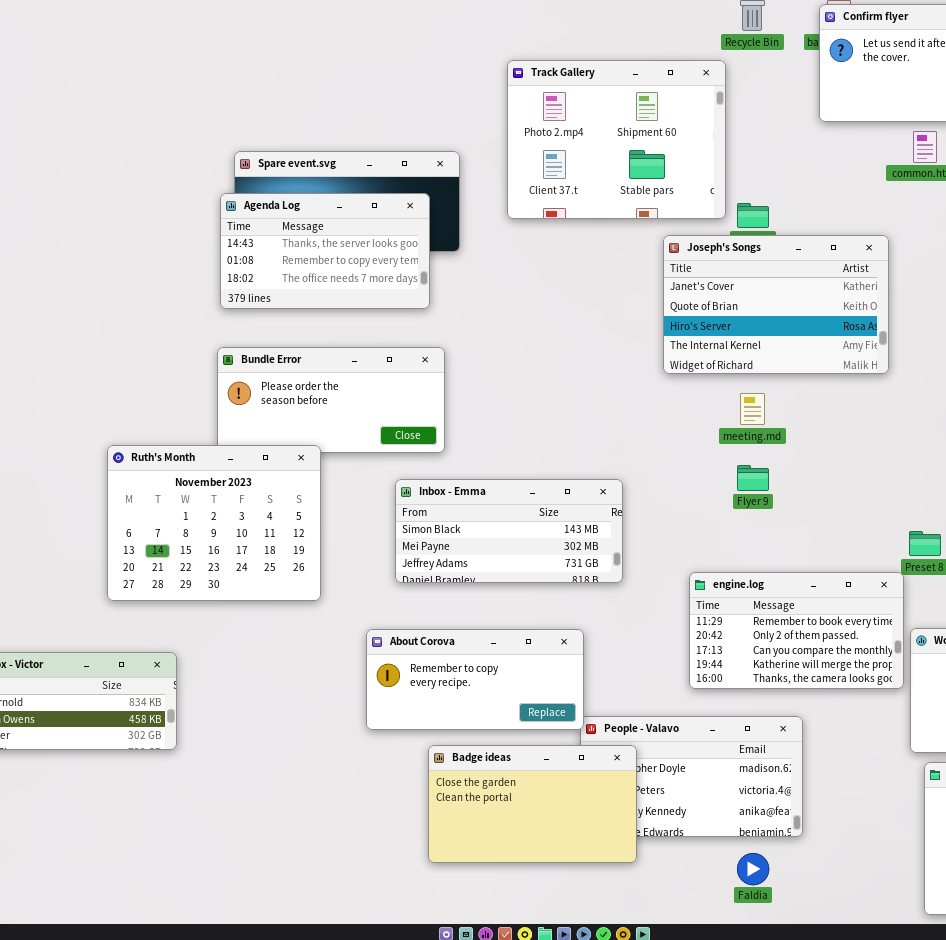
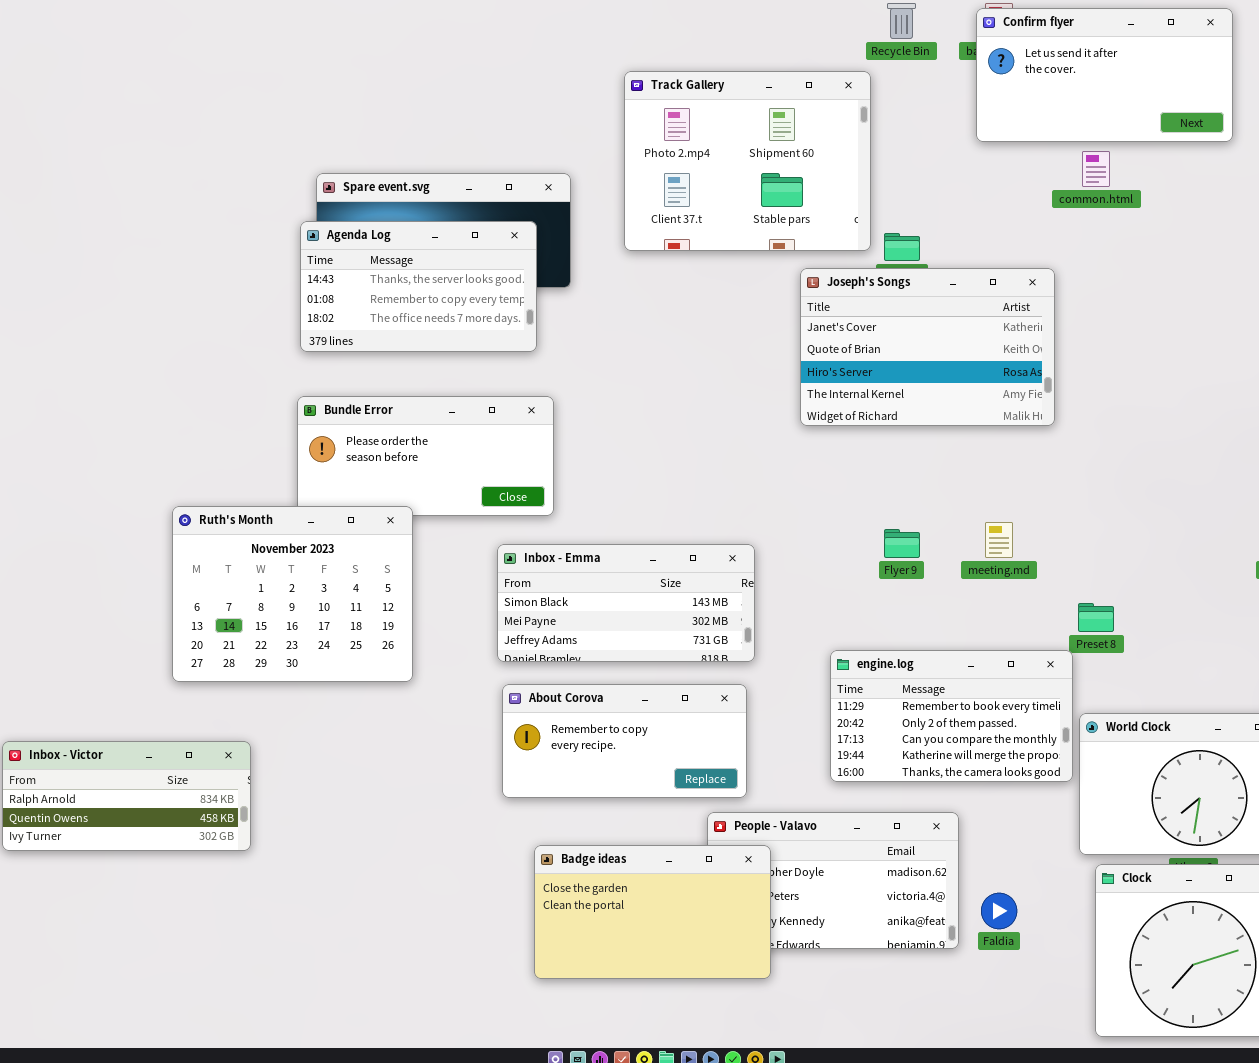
meeting.md: [740,393,765,425] -> [985,522,1013,558], moved
About Corova: [366,629,584,730] -> [502,684,747,798], moved
Faldia: [737,853,769,885] -> [981,893,1017,929], moved

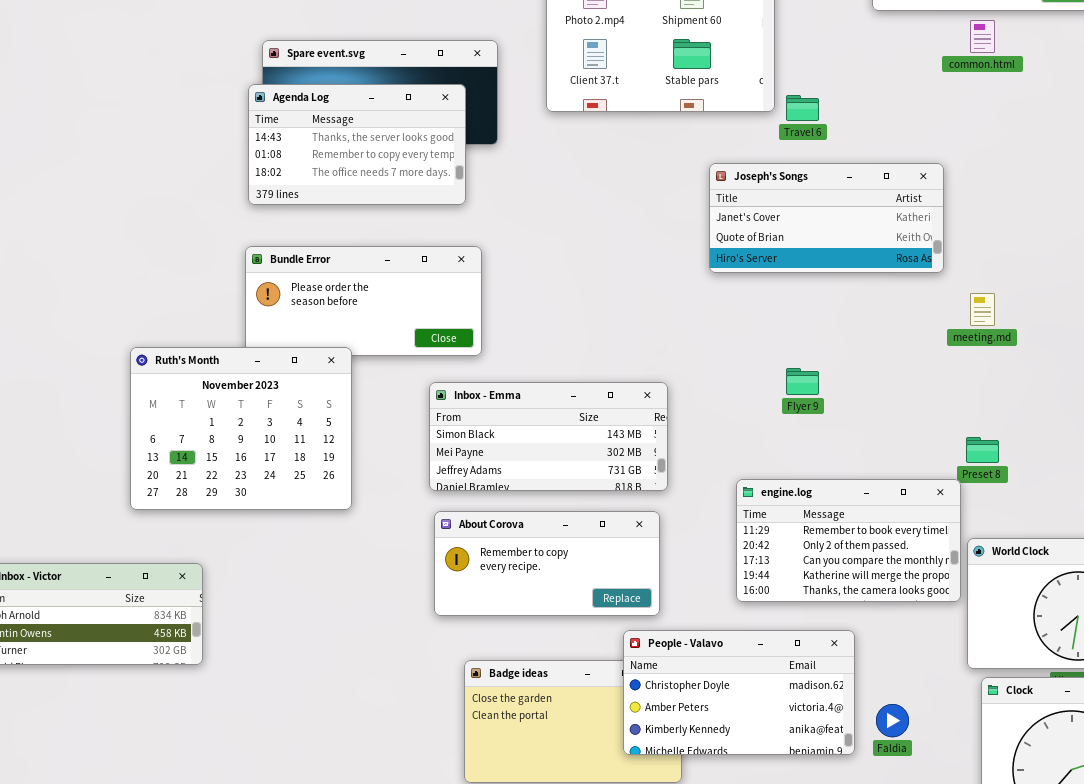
Joseph's Songs: [800,268,1055,426] -> [709,163,944,273], resized
meeting.md: [985,522,1013,558] -> [970,293,995,326], moved
People - Valavo: [707,812,959,949] -> [623,630,855,755], raised

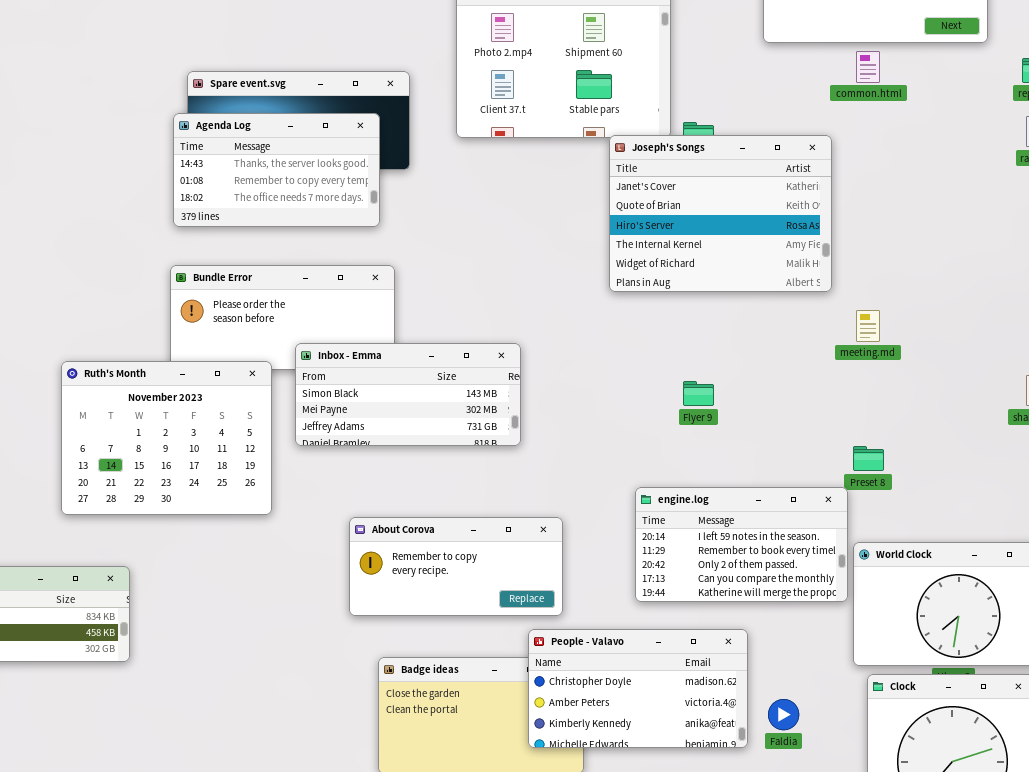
Joseph's Songs: [709,163,944,273] -> [609,135,832,292], resized
Inbox - Emma: [429,382,668,491] -> [295,343,521,446], moved
engine.log: [736,479,961,602] -> [635,487,848,602], scrolled up 1 row

